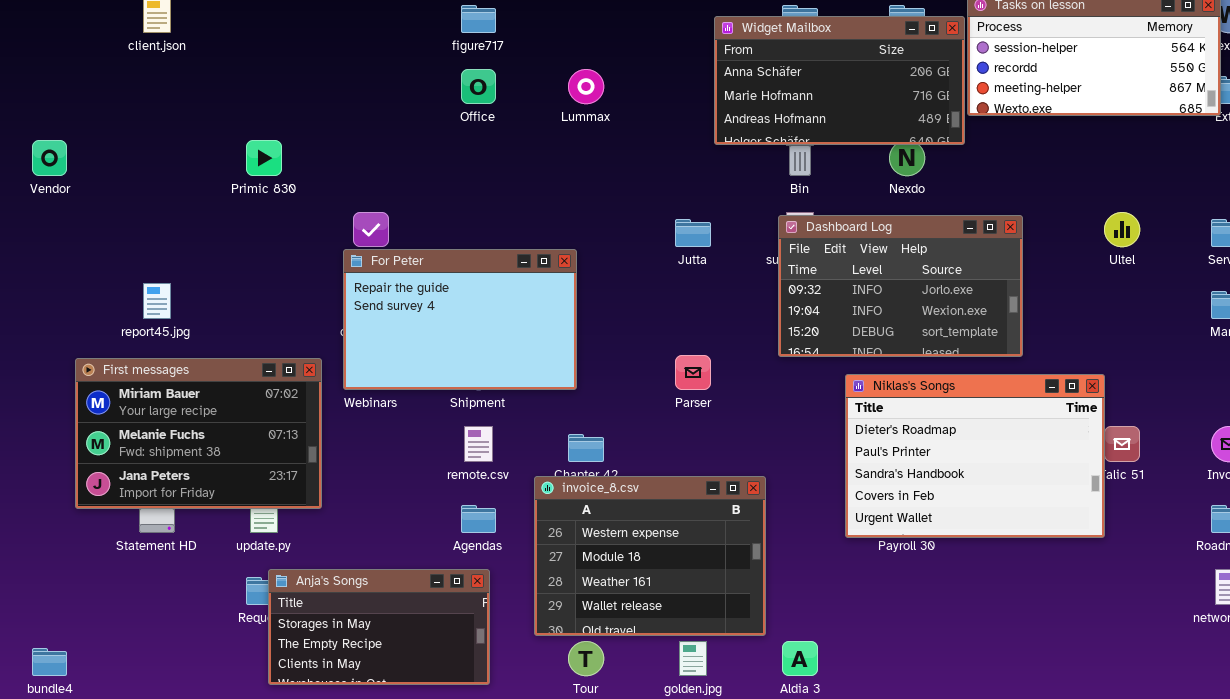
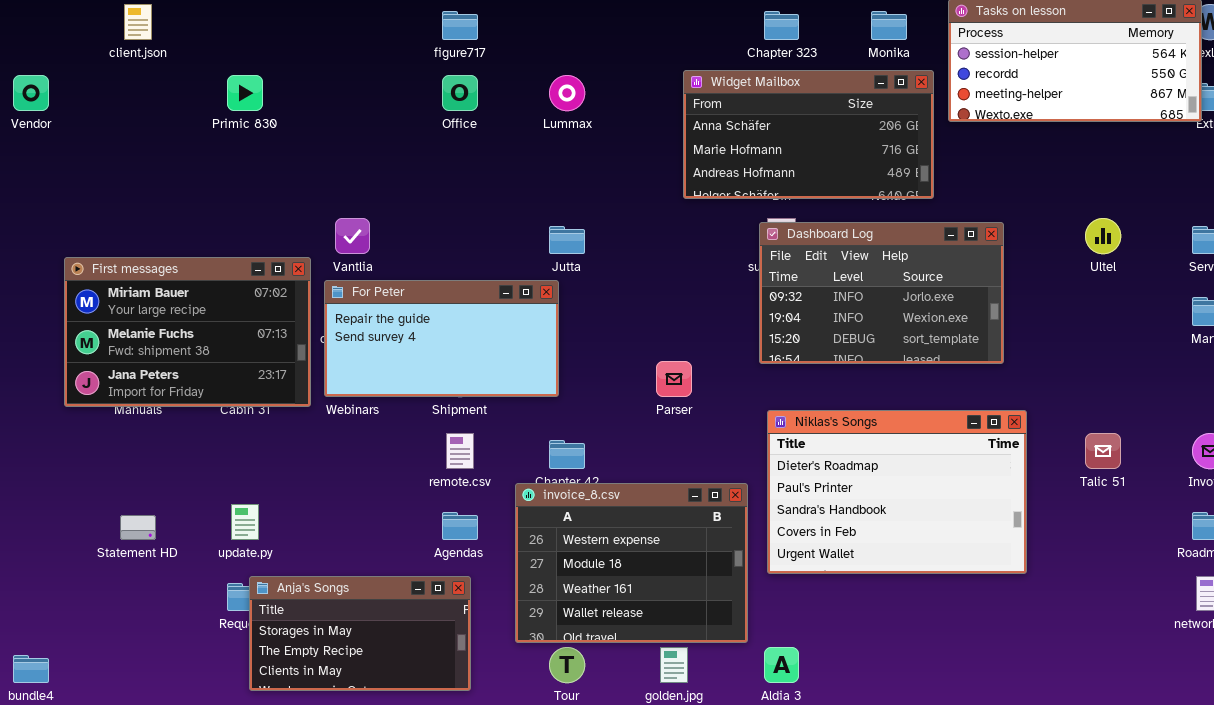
Widget Mailbox: [714,16,965,145] -> [683,70,934,199], moved
Vendor: [32,140,67,176] -> [13,75,49,111], moved
Primic 830: [246,140,282,176] -> [227,75,263,111], moved
Jutta: [675,219,711,247] -> [549,226,585,254], moved
For Peter: [343,249,577,390] -> [324,280,559,397], resized
First messages: [75,358,322,509] -> [64,257,311,407], moved
Niklas's Songs: [845,374,1105,538] -> [767,410,1027,574], moved

